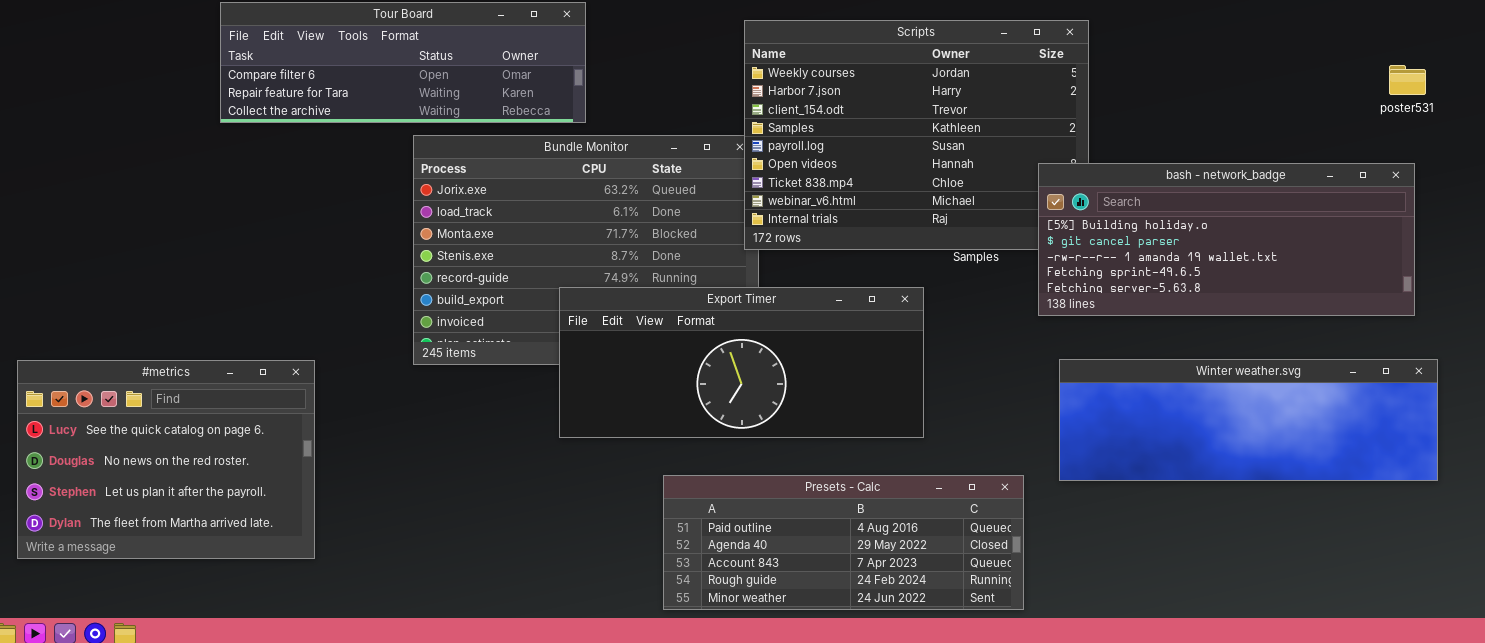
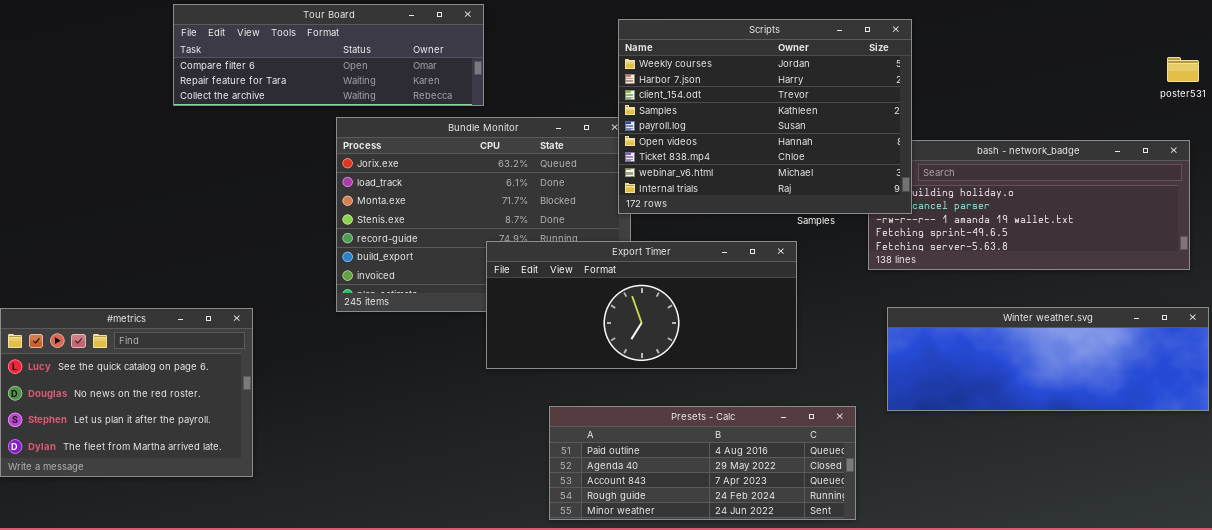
Scripts: [744,20,1089,250] -> [618,19,912,214], raised
Export Timer: [559,287,924,438] -> [486,241,797,369], moved

